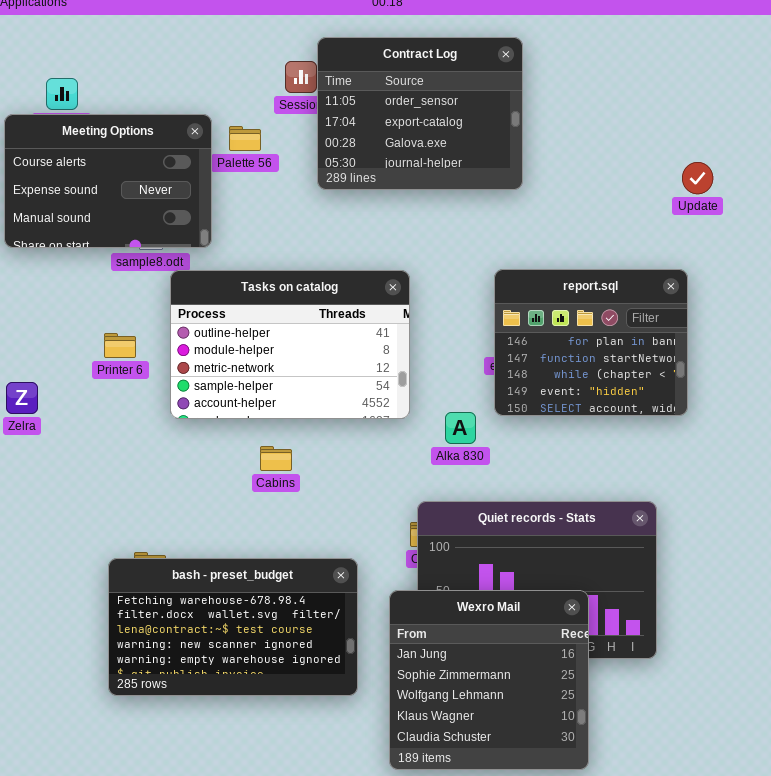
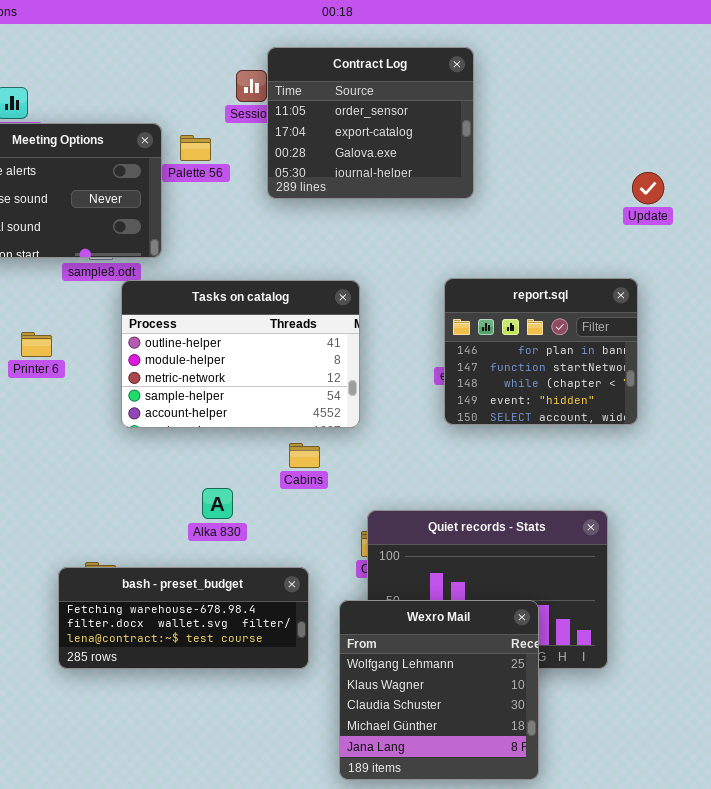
Printer 6: [104,333,136,358] -> [21,332,52,357], moved
Alka 830: [445,412,476,444] -> [202,488,233,519], moved
Cabins: [260,446,292,471] -> [289,443,320,468], moved
bash - preset_budget: [108,558,358,696] -> [58,567,309,669], resized
Wexro Mail: [389,590,589,770] -> [339,600,539,780], scrolled down 2 rows

